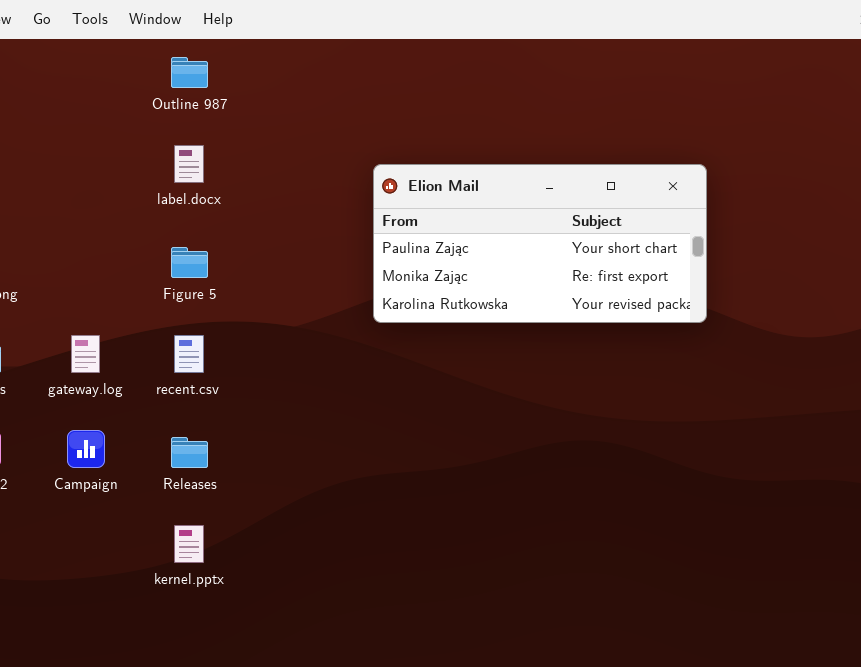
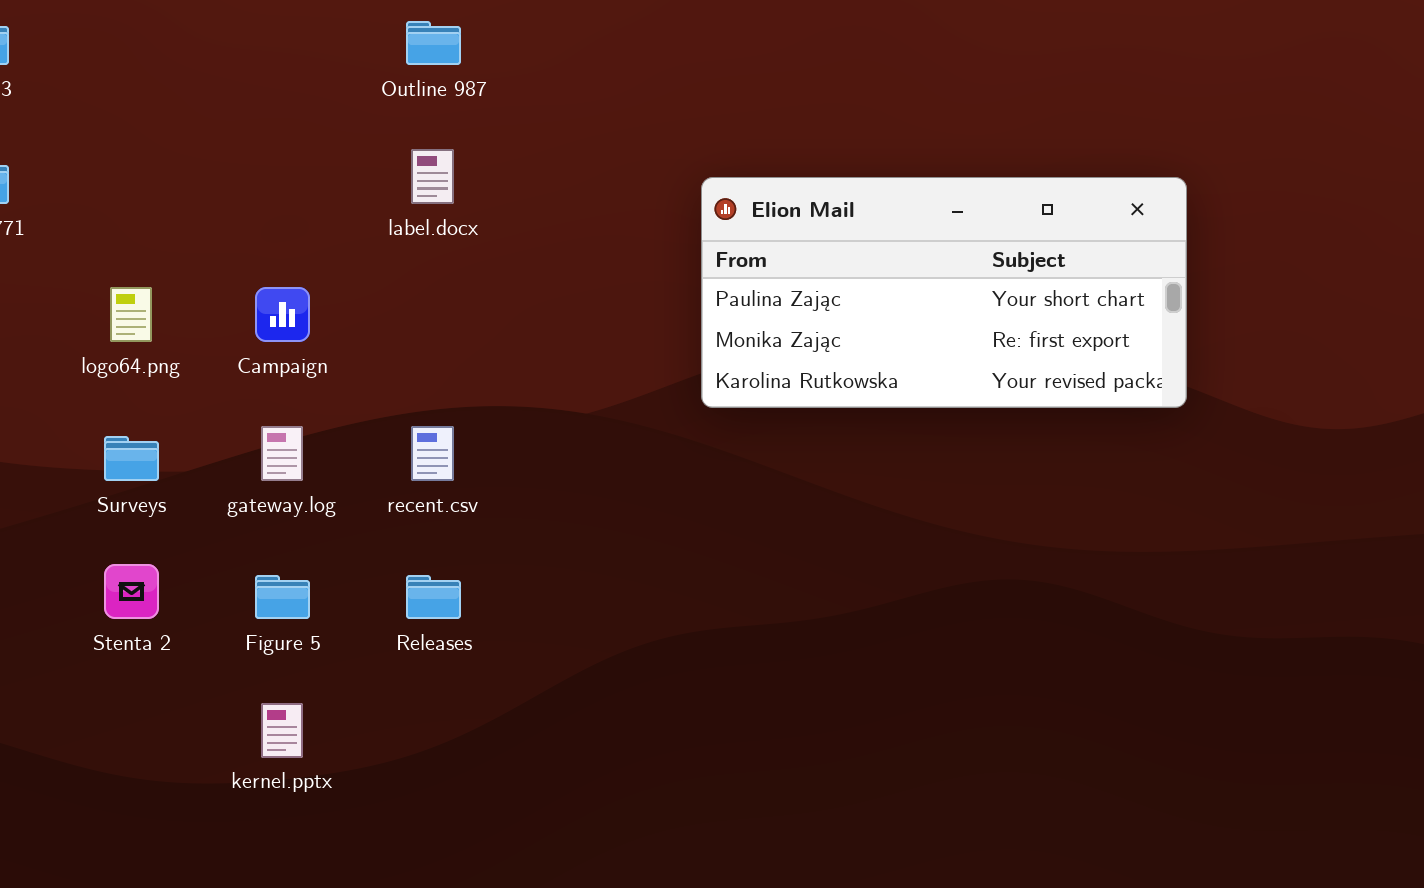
Figure 5: [171,247,208,278] -> [255,575,310,619], moved
Campaign: [67,430,105,468] -> [255,287,310,342], moved
kernel.pptx: [174,525,204,563] -> [261,703,303,758], moved

